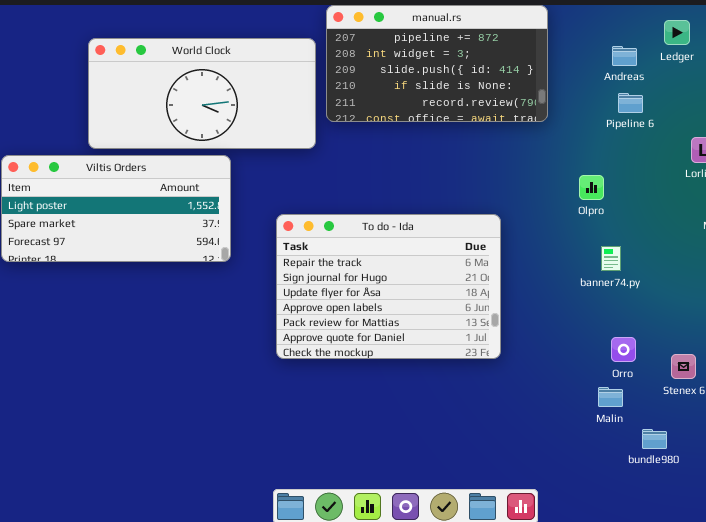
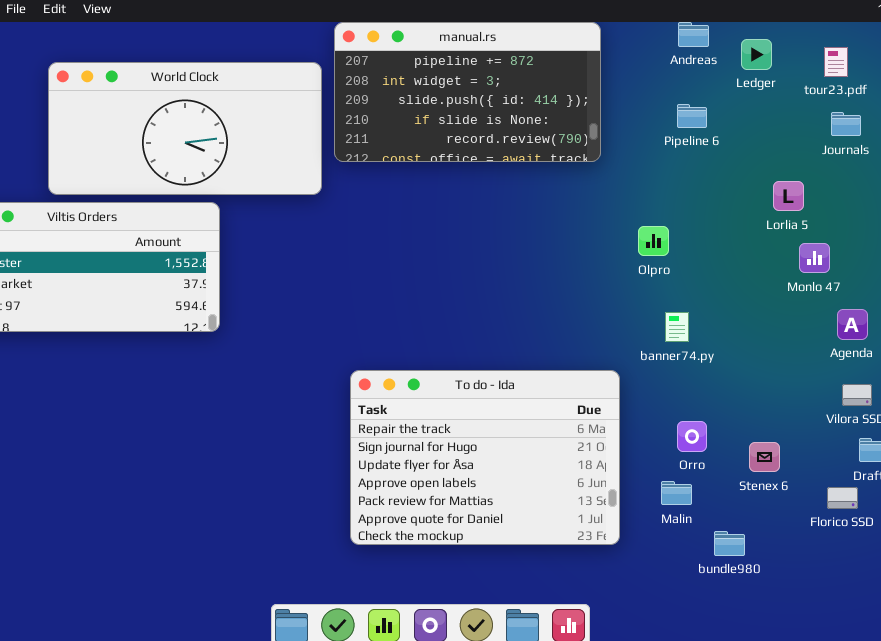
Andreas: [612,46,637,66] -> [678,22,709,47], moved
Pipeline 6: [618,93,643,113] -> [677,104,707,128], moved
To do - Ida: [276,214,501,359] -> [350,370,620,545], moved

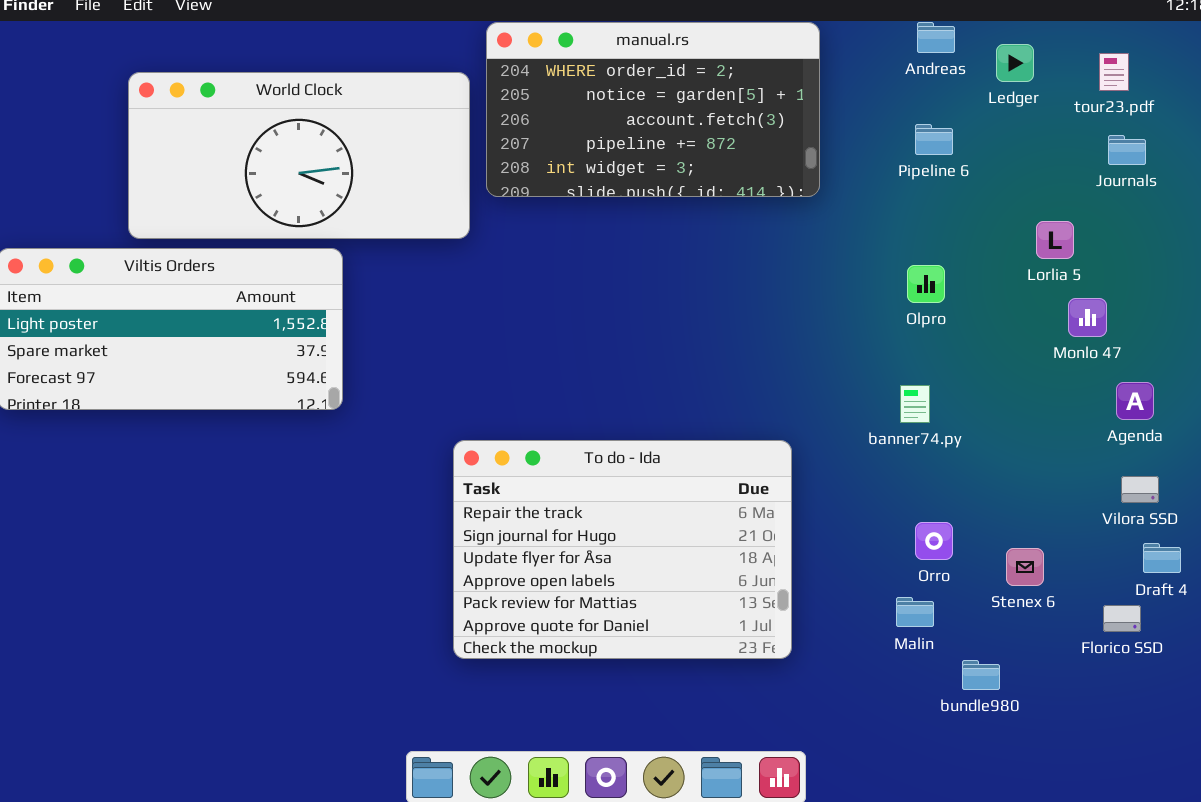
manual.rs: [334,22,601,162] -> [486,22,820,197], scrolled up 3 rows
Olpro: [638,226,669,256] -> [907,265,945,303], moved
To do - Ida: [350,370,620,545] -> [453,440,792,659], moved

